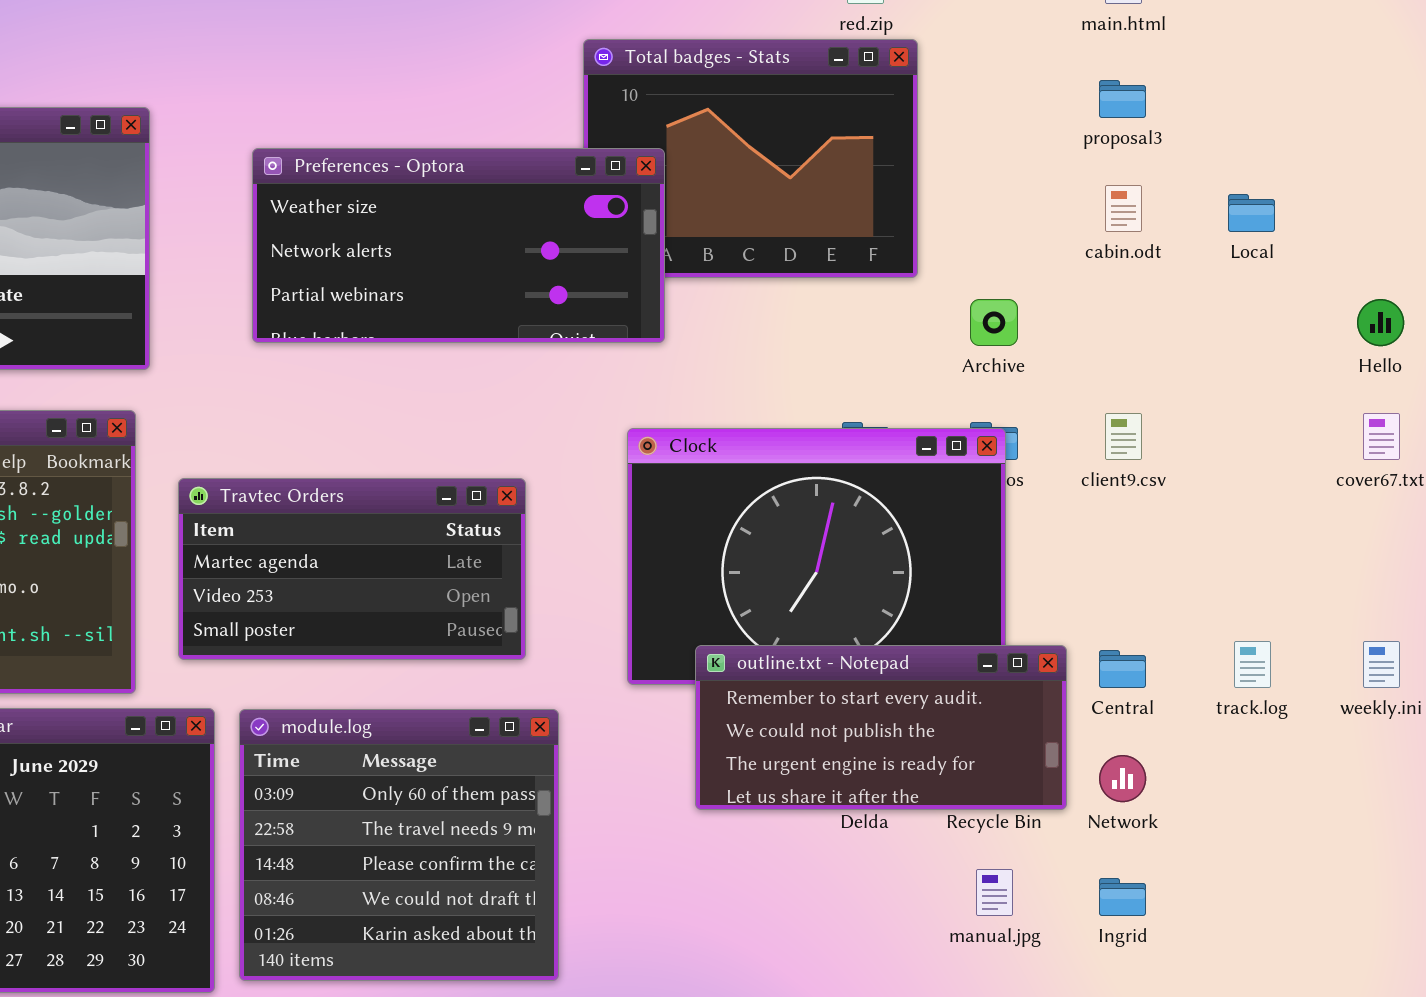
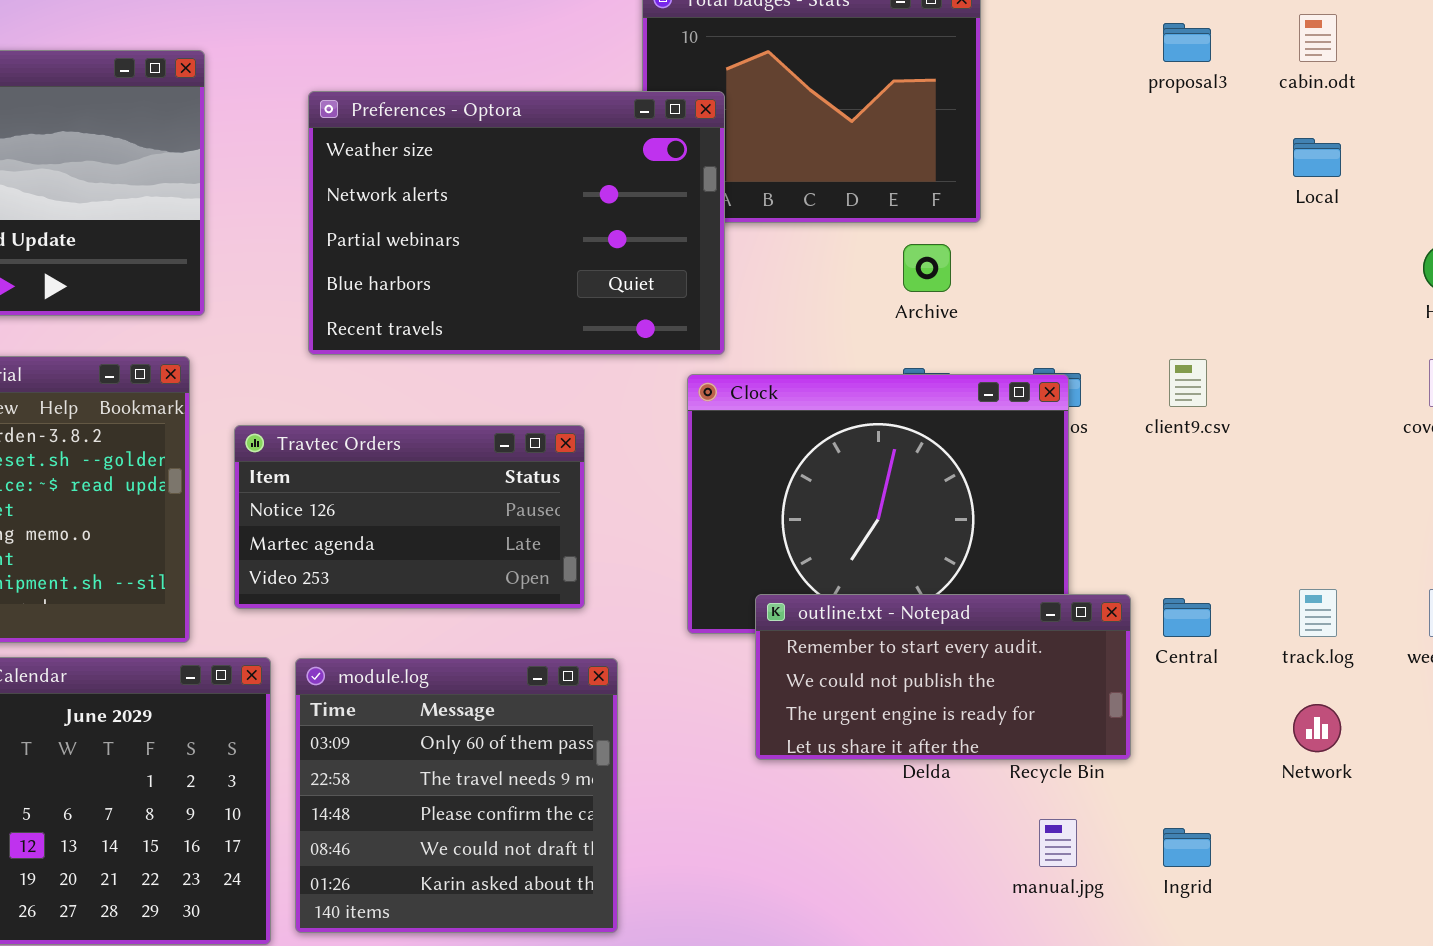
Preferences - Optora: [252,148,665,343] -> [308,91,725,355], resized
cabin.odt: [1105,185,1142,232] -> [1299,14,1337,62], moved
Archive: [970,299,1018,346] -> [903,244,951,292], moved
Travtec Orders: [178,478,526,660] -> [234,425,585,609], scrolled up 1 row
Network: [1099,755,1146,802] -> [1293,704,1341,752], moved

